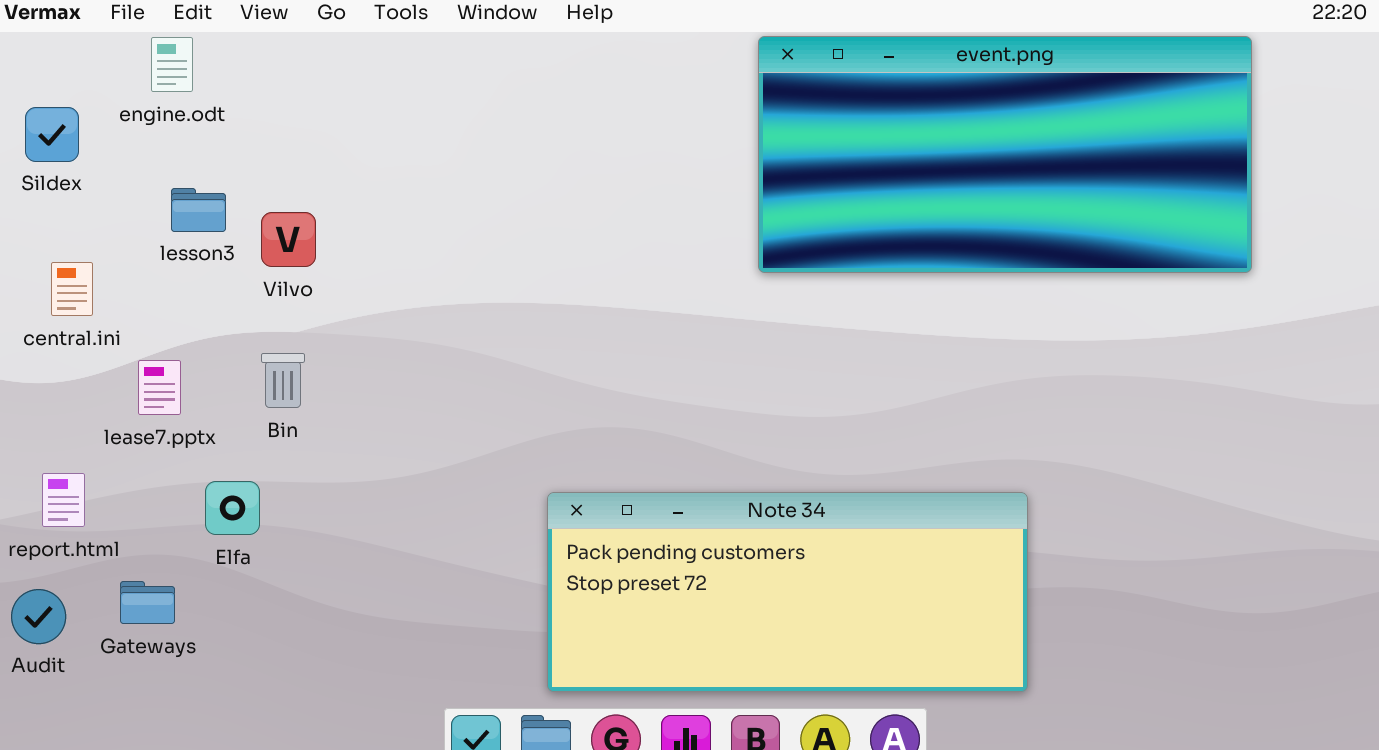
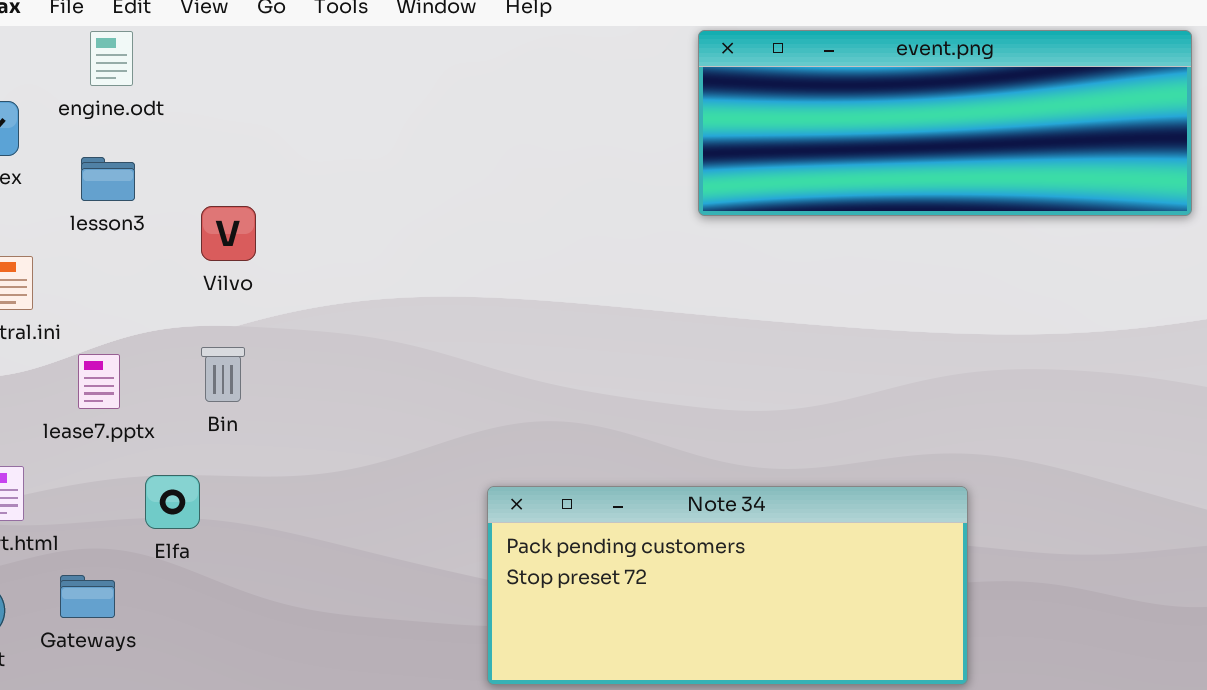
event.png: [758,36,1252,273] -> [698,30,1192,216], resized
lesson3: [171,188,226,232] -> [81,157,135,201], moved

